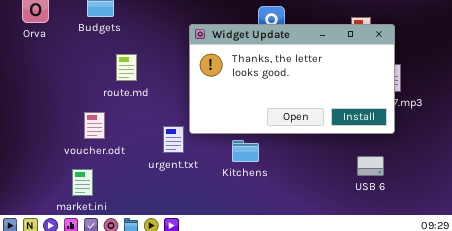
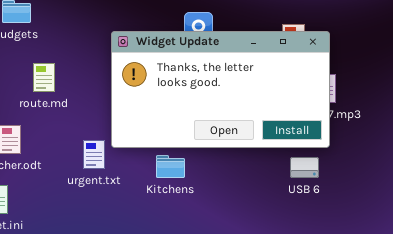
USB 6: [357,156,384,176] -> [290,157,319,178], moved

